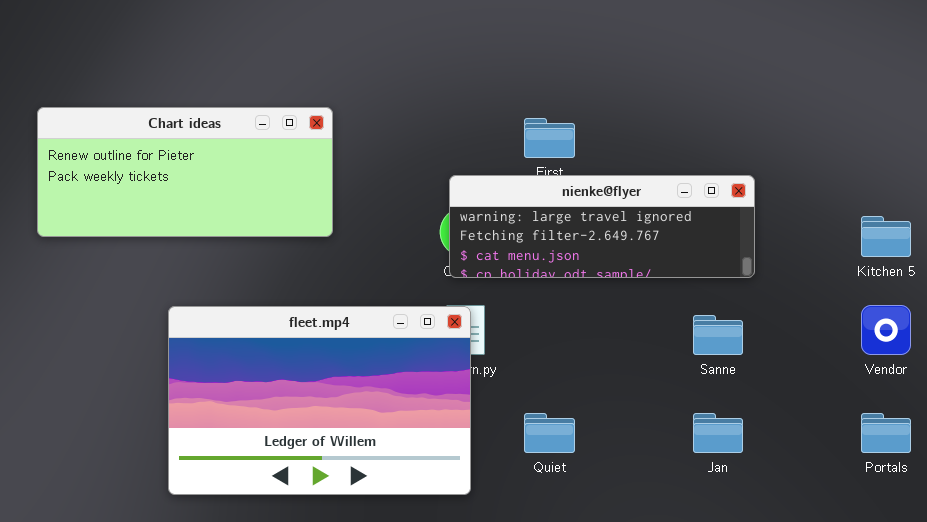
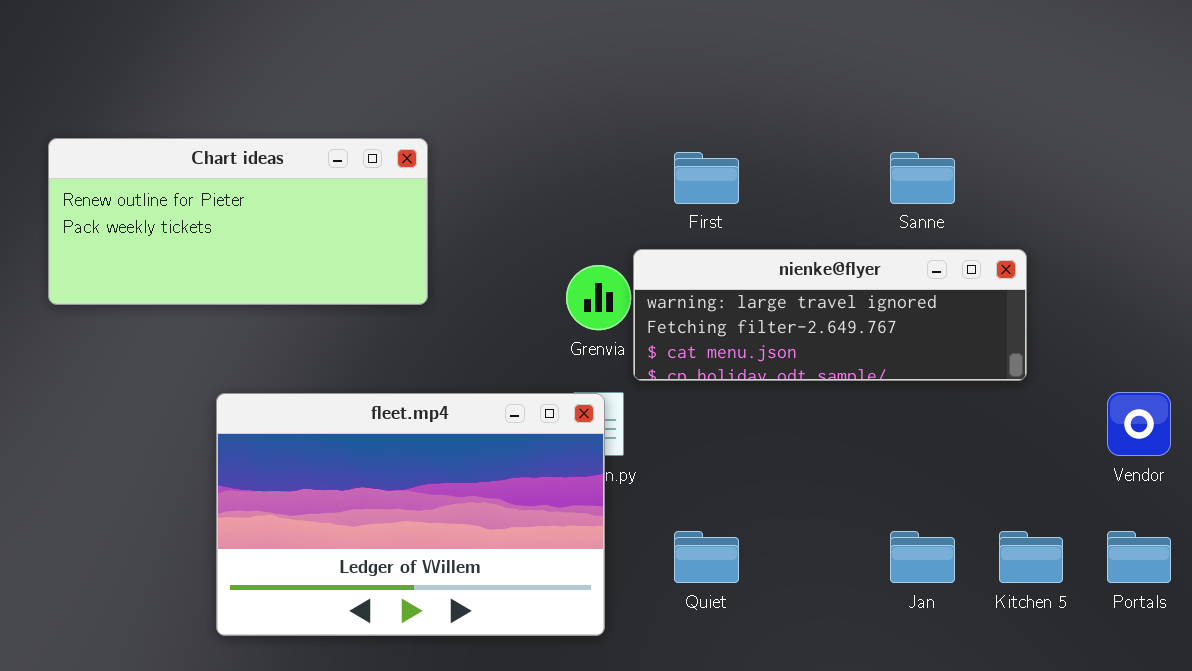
nienke@flyer: [449,175,755,278] -> [633,249,1027,381], moved
Kitchen 5: [861,216,911,257] -> [999,531,1063,583], moved
Sanne: [693,315,743,355] -> [890,152,955,204], moved

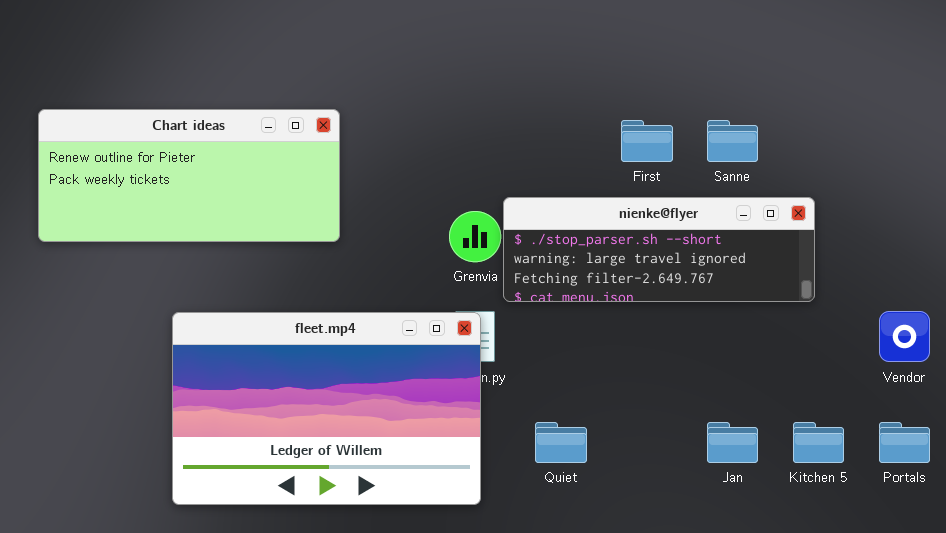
First: [674,152,739,204] -> [621,120,673,162], moved
nienke@flyer: [633,249,1027,381] -> [503,197,815,302], scrolled up 1 row

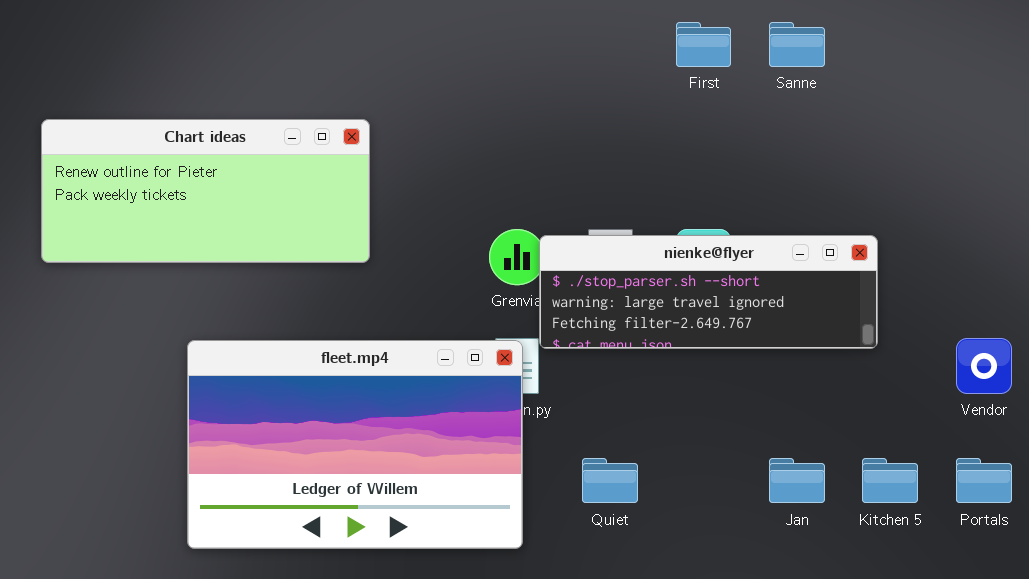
First: [621,120,673,162] -> [676,22,731,67], moved
Sanne: [707,120,758,162] -> [769,22,825,67], moved
nienke@flyer: [503,197,815,302] -> [539,235,878,349], moved

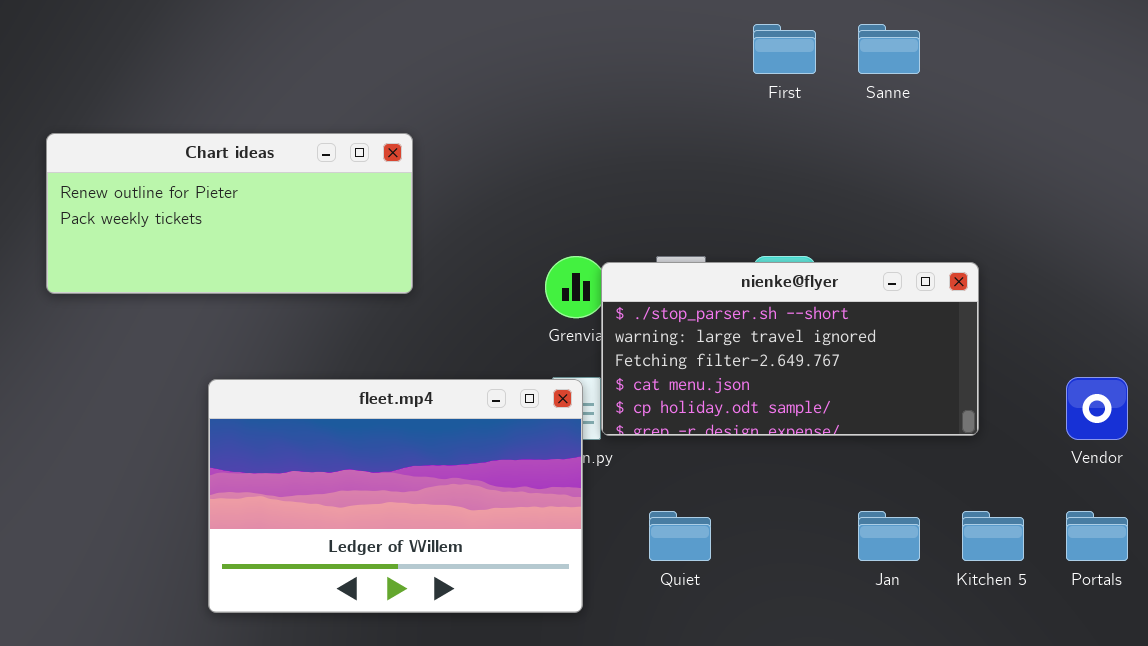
nienke@flyer: [539,235,878,349] -> [601,262,979,436], resized

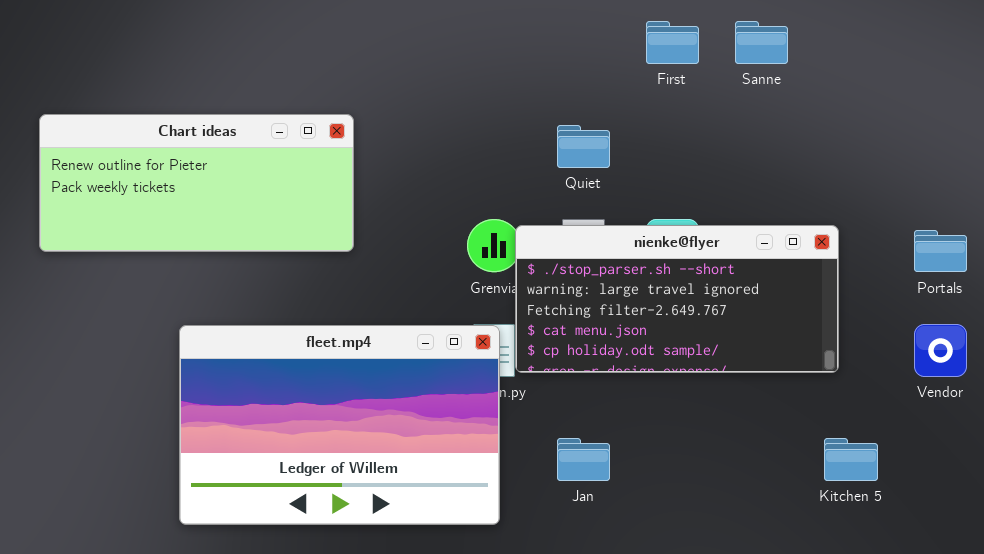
Quiet: [649,511,711,561] -> [557,125,610,168], moved
Jan: [858,511,920,561] -> [557,438,610,481], moved
Portals: [1066,511,1128,561] -> [914,230,967,272], moved

